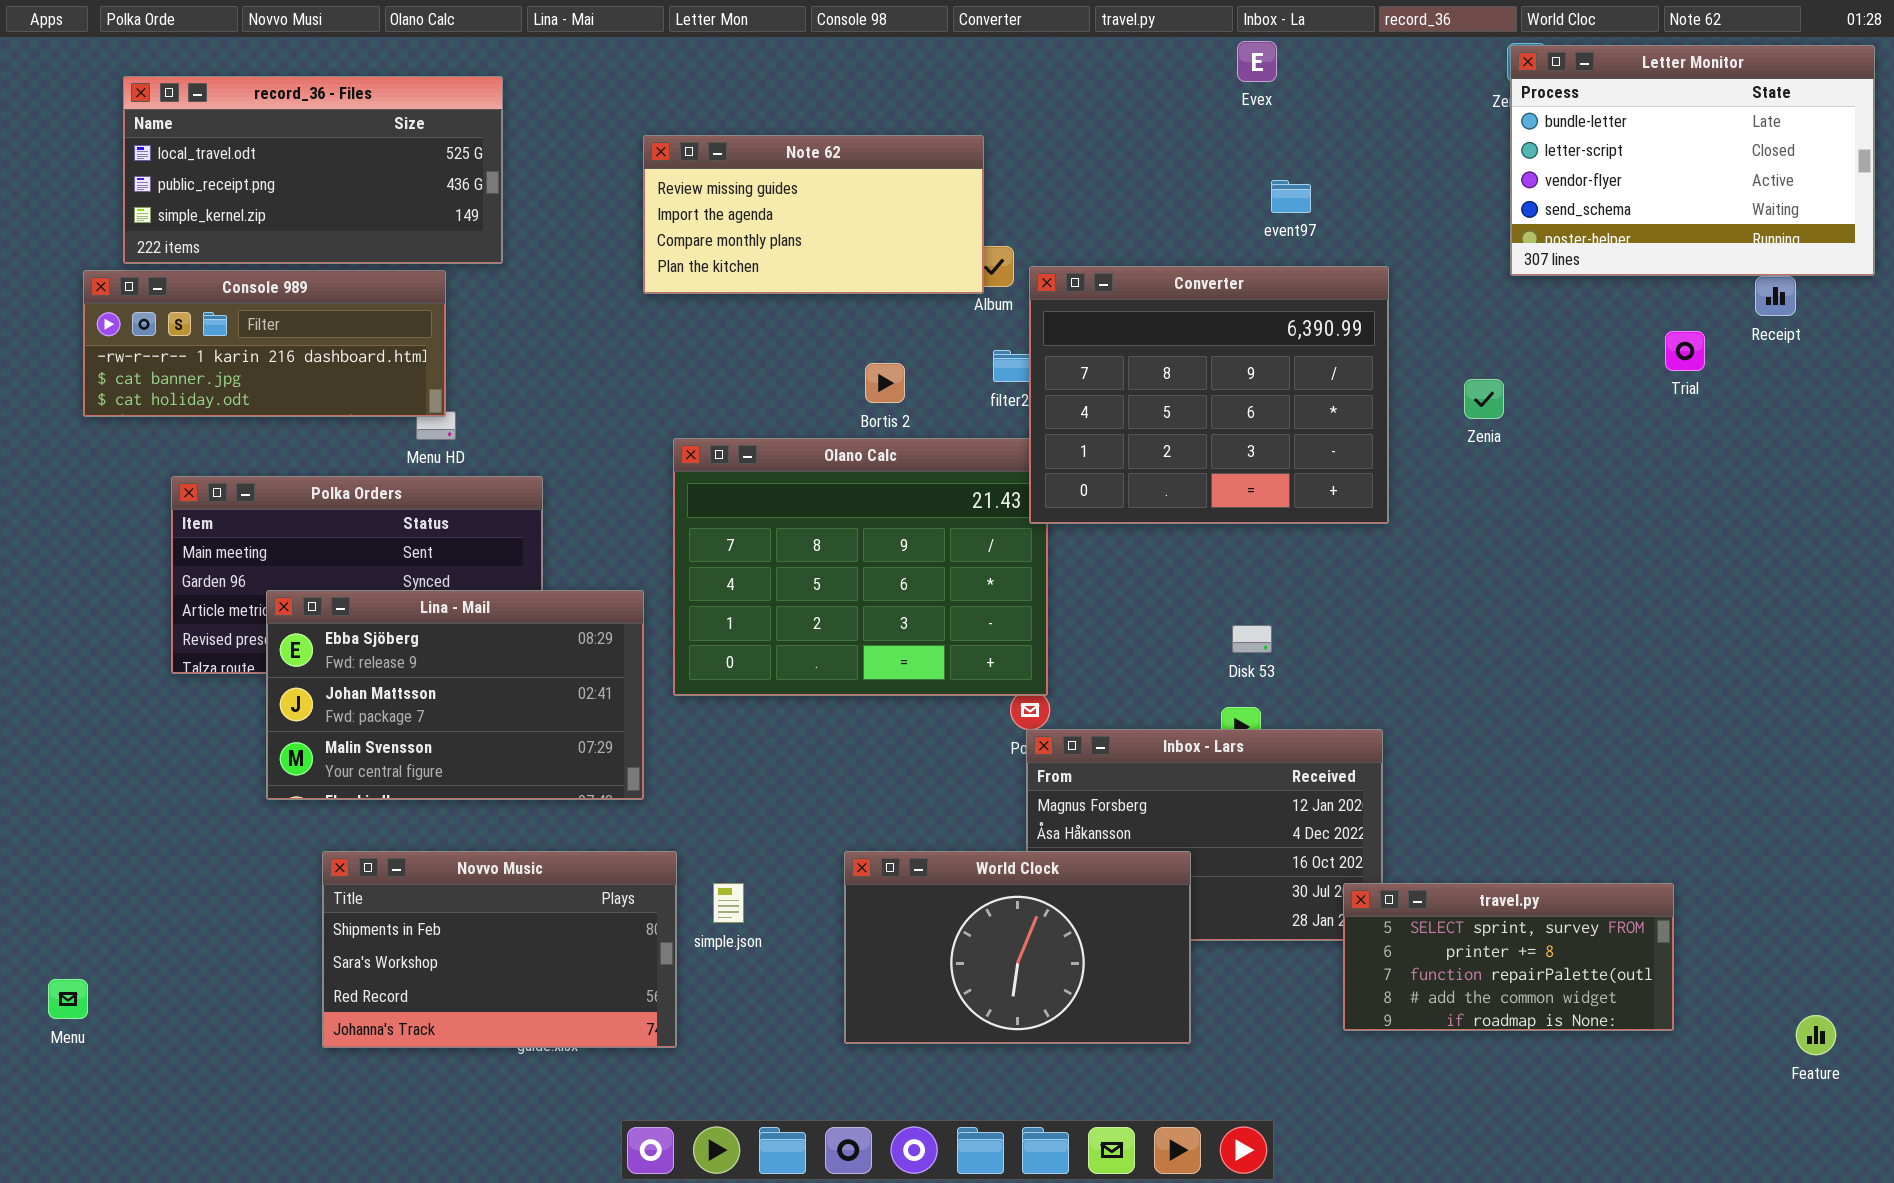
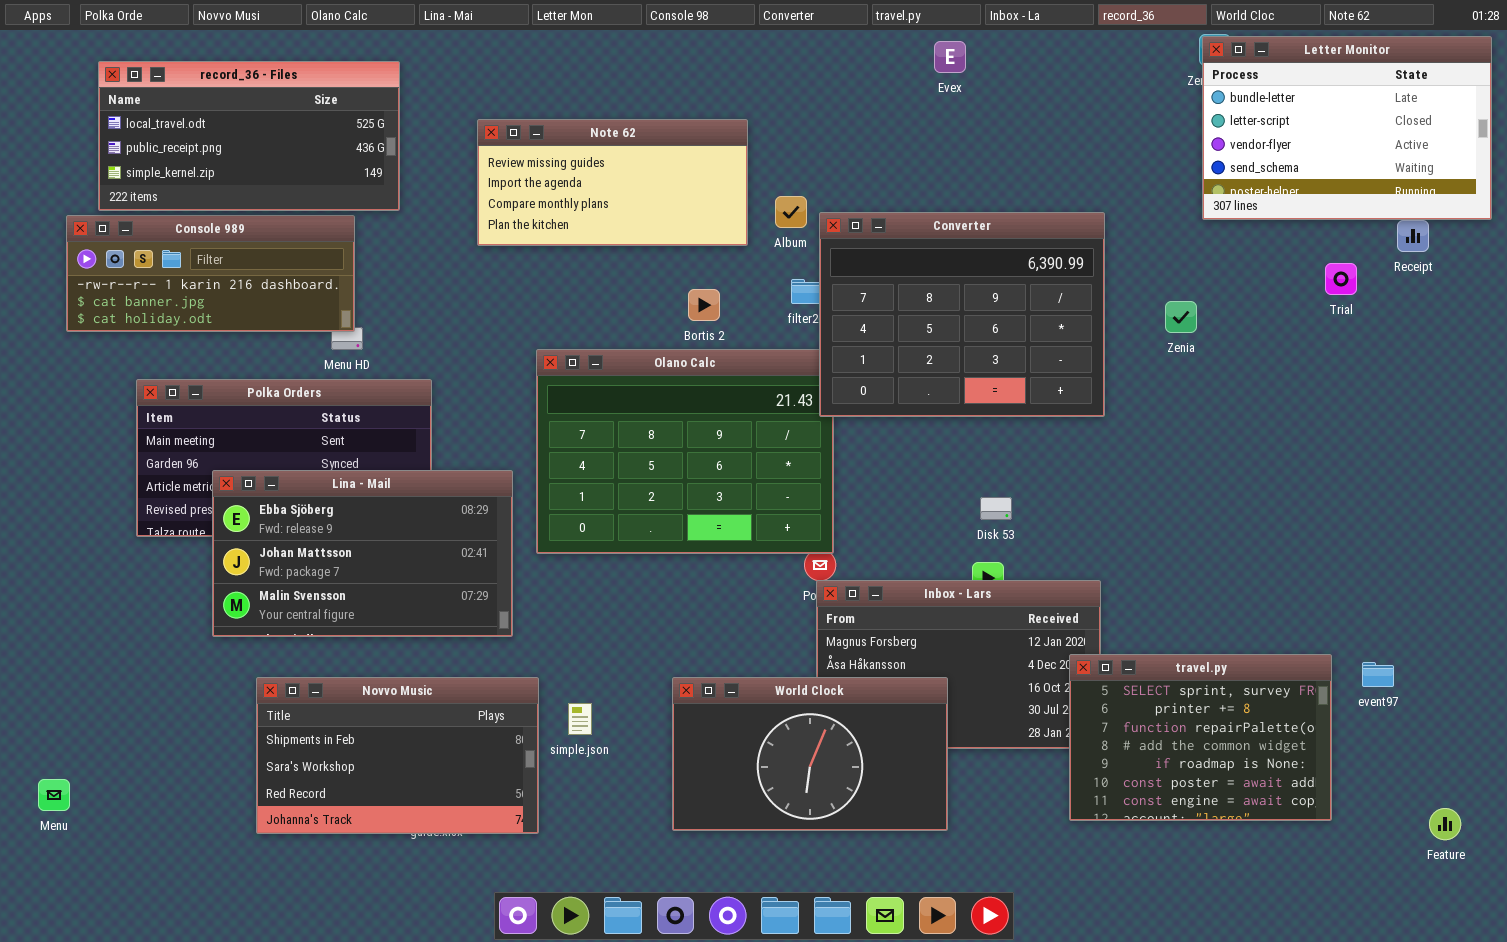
Evex: [1237,41,1277,82] -> [934,41,966,73], moved
Note 62: [643,135,984,294] -> [477,119,748,246], moved
event97: [1271,180,1311,213] -> [1362,662,1394,687], moved
travel.py: [1343,883,1674,1031] -> [1069,654,1332,821], resized

